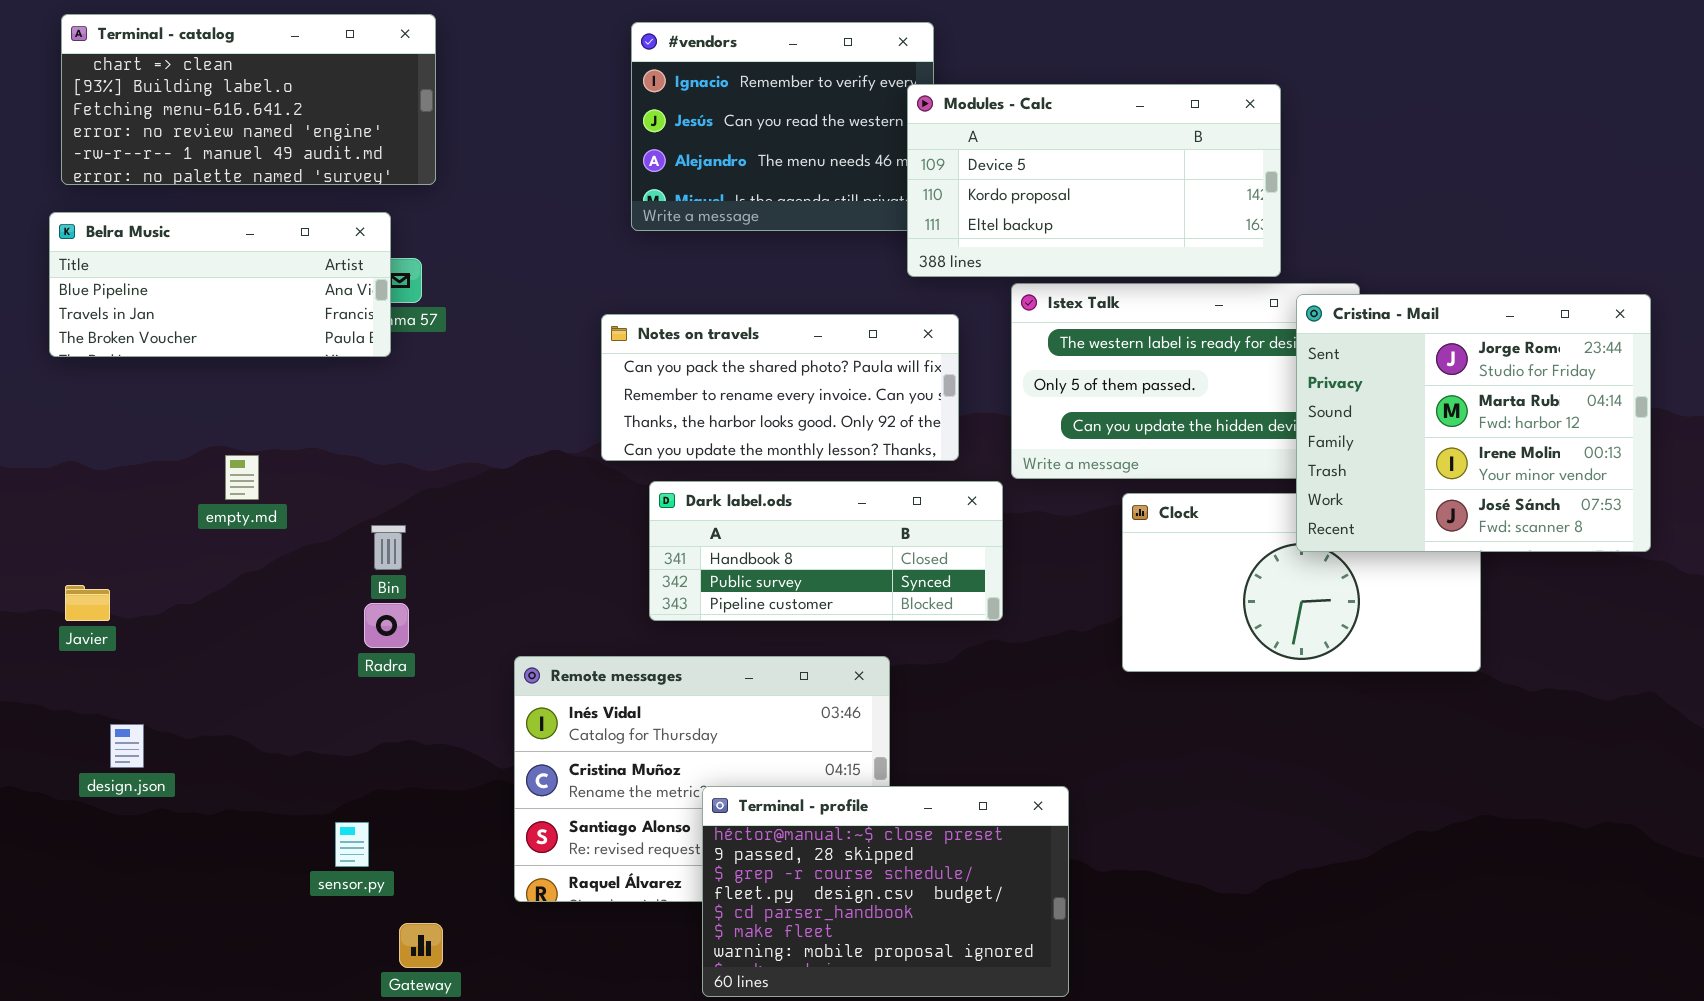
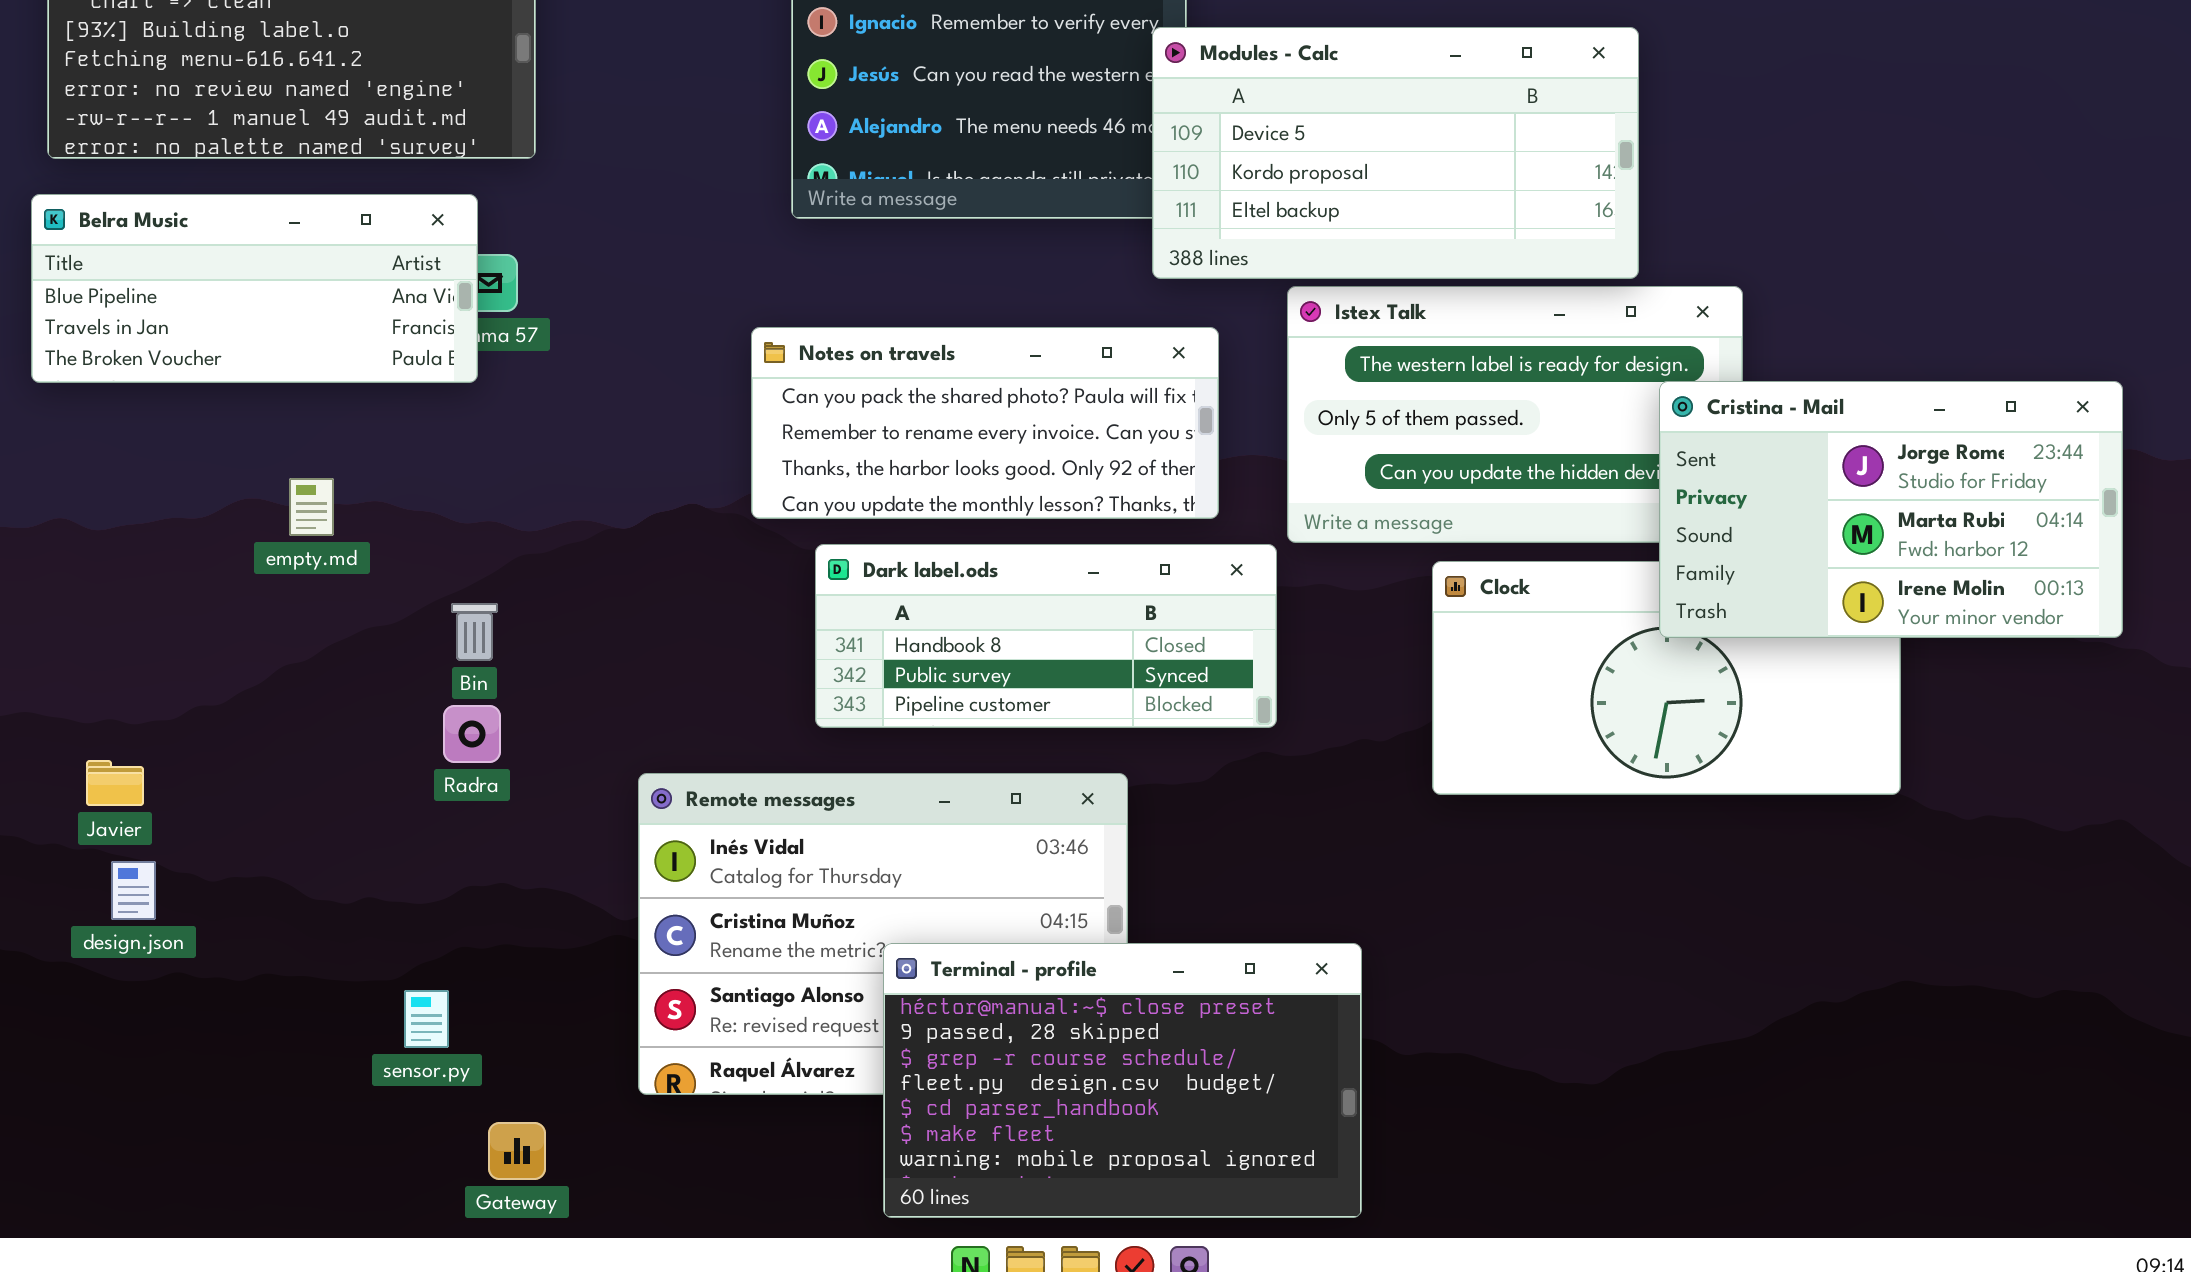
Cristina - Mail: [1296,294,1651,552] -> [1659,381,2123,638], resized
empty.md: [225,455,259,500] -> [289,478,334,536], moved
Javier: [65,585,110,621] -> [86,760,144,806], moved

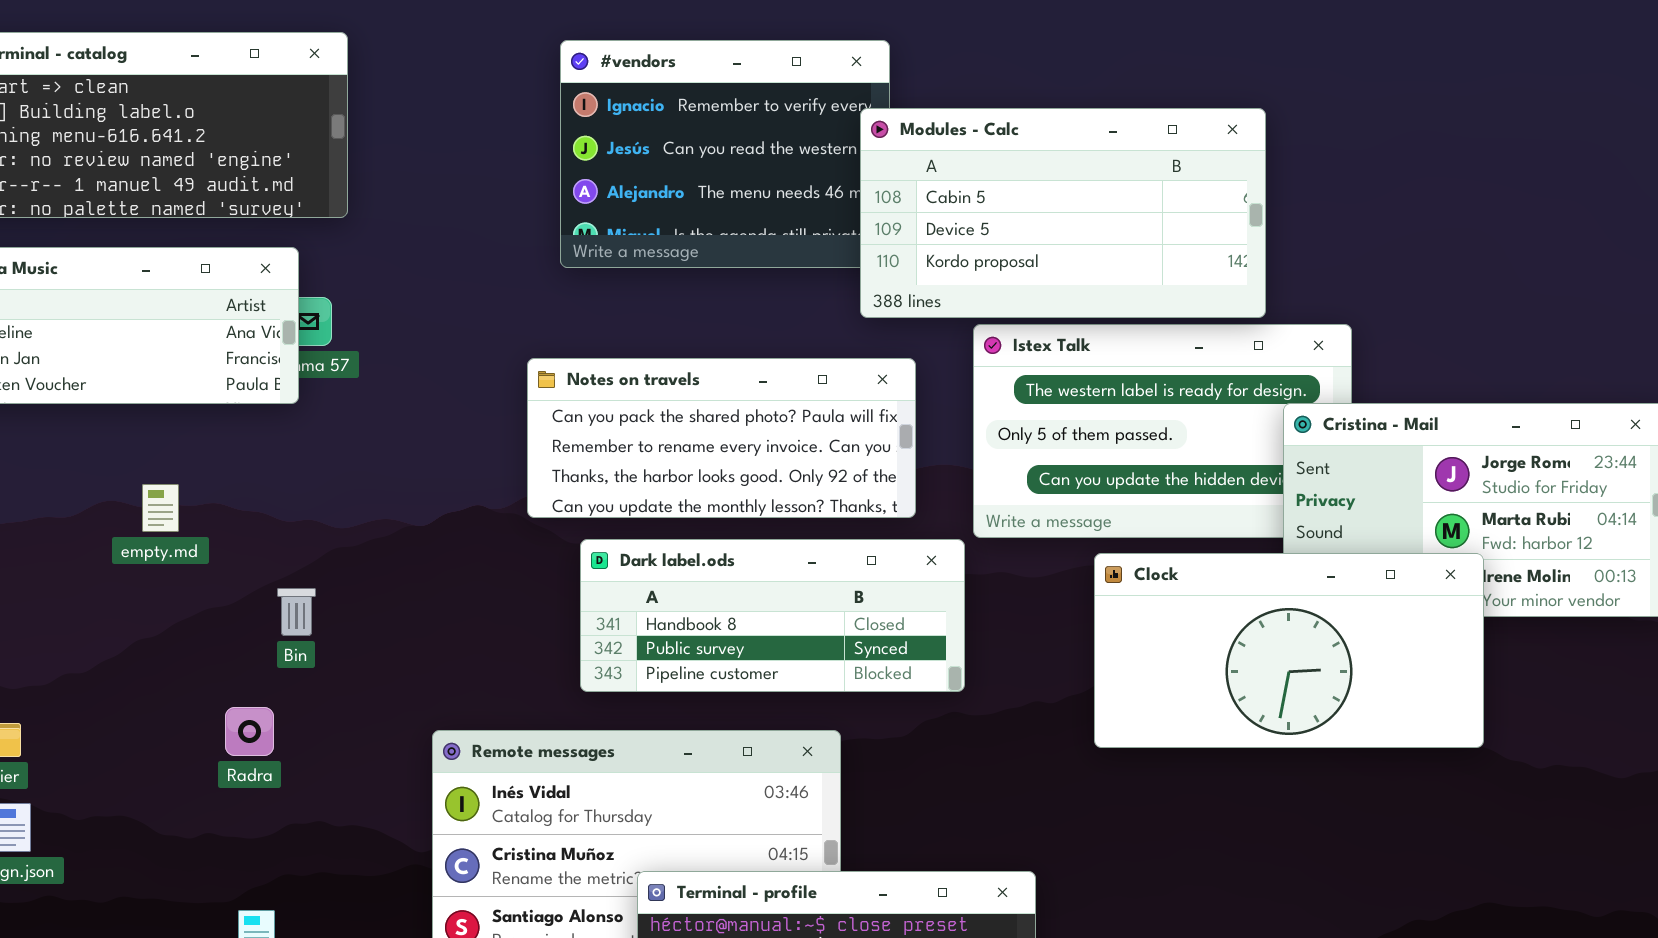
Modules - Calc: [1152,27,1639,279] -> [860,108,1266,318], scrolled up 1 row
Clock: [1432,561,1901,795] -> [1094,553,1484,748], raised
Radra: [443,705,501,763] -> [225,707,274,756], moved

